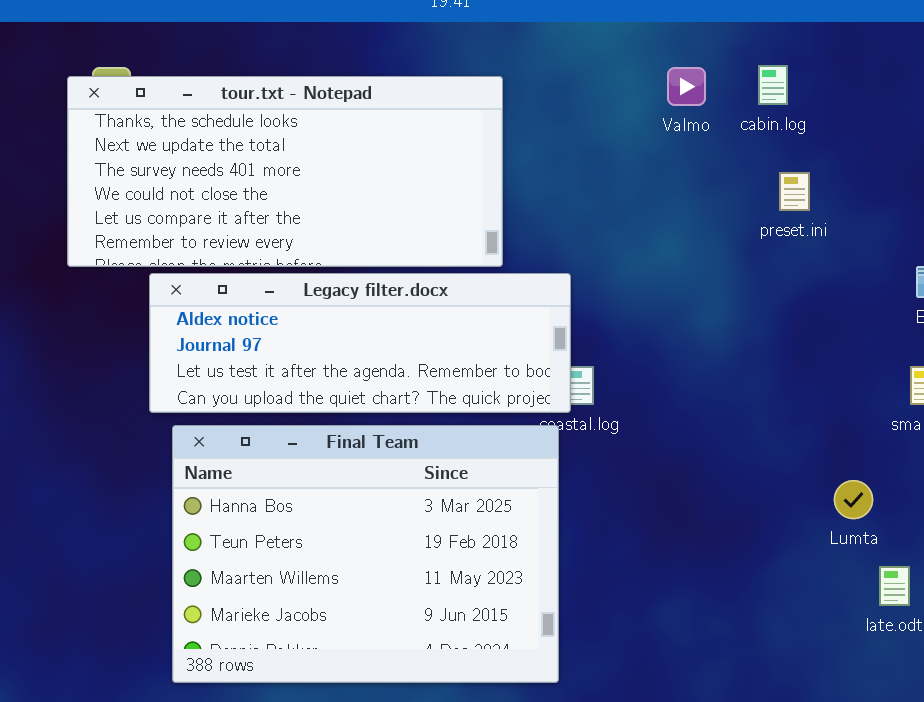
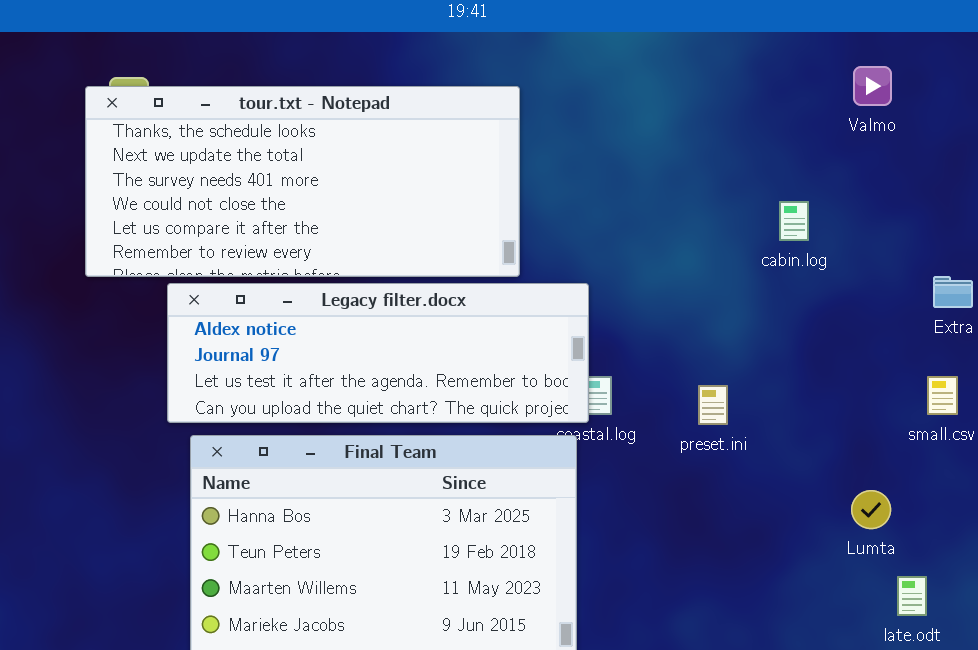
cabin.log: [758,65,788,105] -> [779,201,809,241], moved
Valmo: [667,67,706,106] -> [853,66,892,106], moved
preset.ini: [779,172,810,211] -> [698,385,728,425], moved

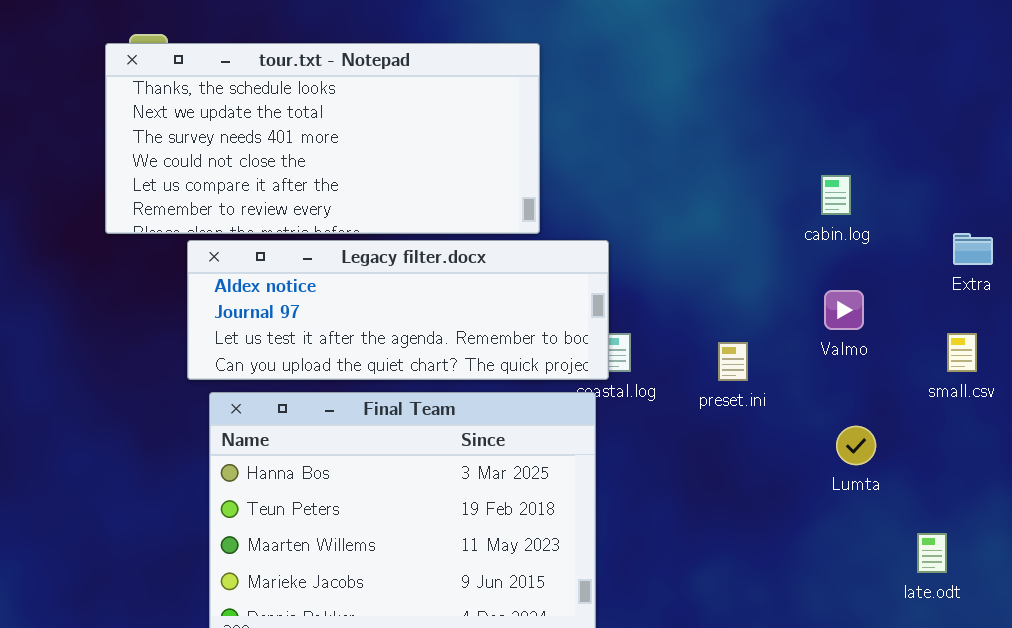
Valmo: [853,66,892,106] -> [824,290,864,330], moved
cabin.log: [779,201,809,241] -> [821,175,851,215], moved
Lumta: [851,490,891,529] -> [836,426,876,465], moved

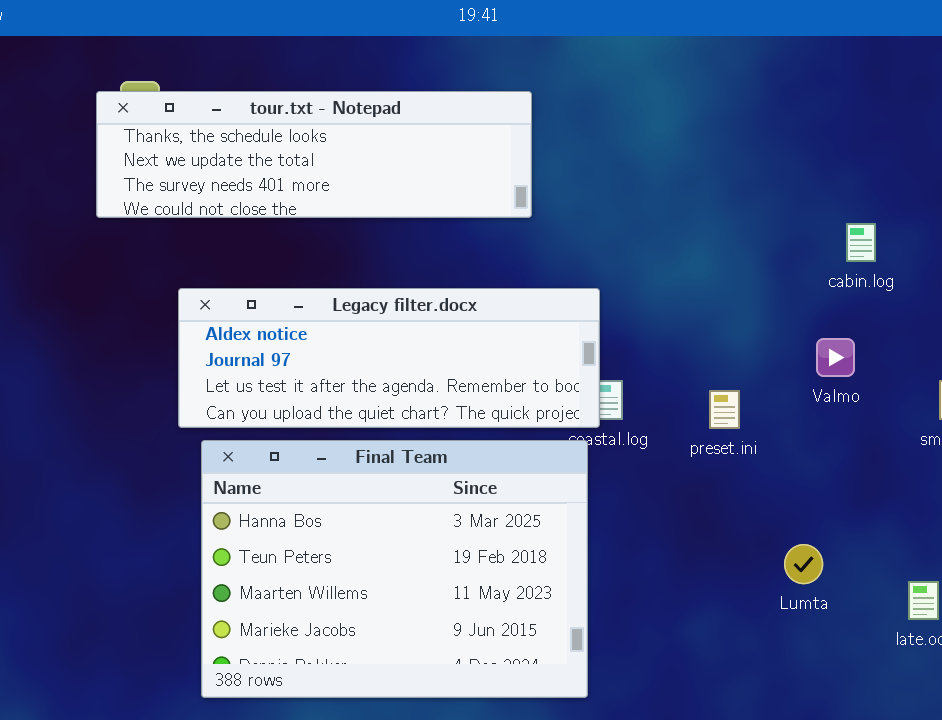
tour.txt - Notepad: [105,43,540,234] -> [96,91,532,218], resized
cabin.log: [821,175,851,215] -> [846,223,876,262], moved
Lumta: [836,426,876,465] -> [784,544,823,584], moved

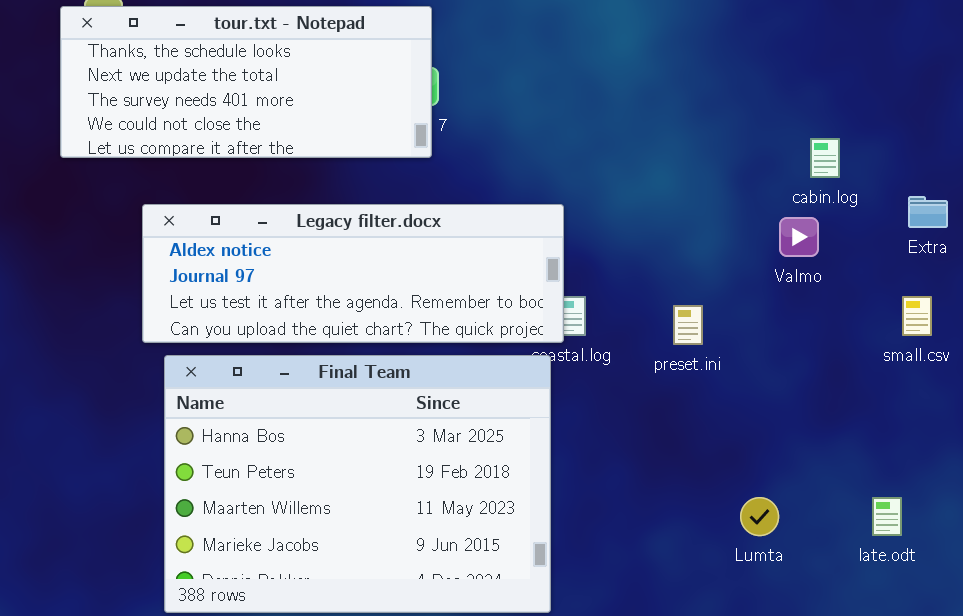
tour.txt - Notepad: [96,91,532,218] -> [60,6,432,158], resized
Valmo: [816,338,855,377] -> [779,217,819,257], moved
Lumta: [784,544,823,584] -> [740,497,779,536], moved

